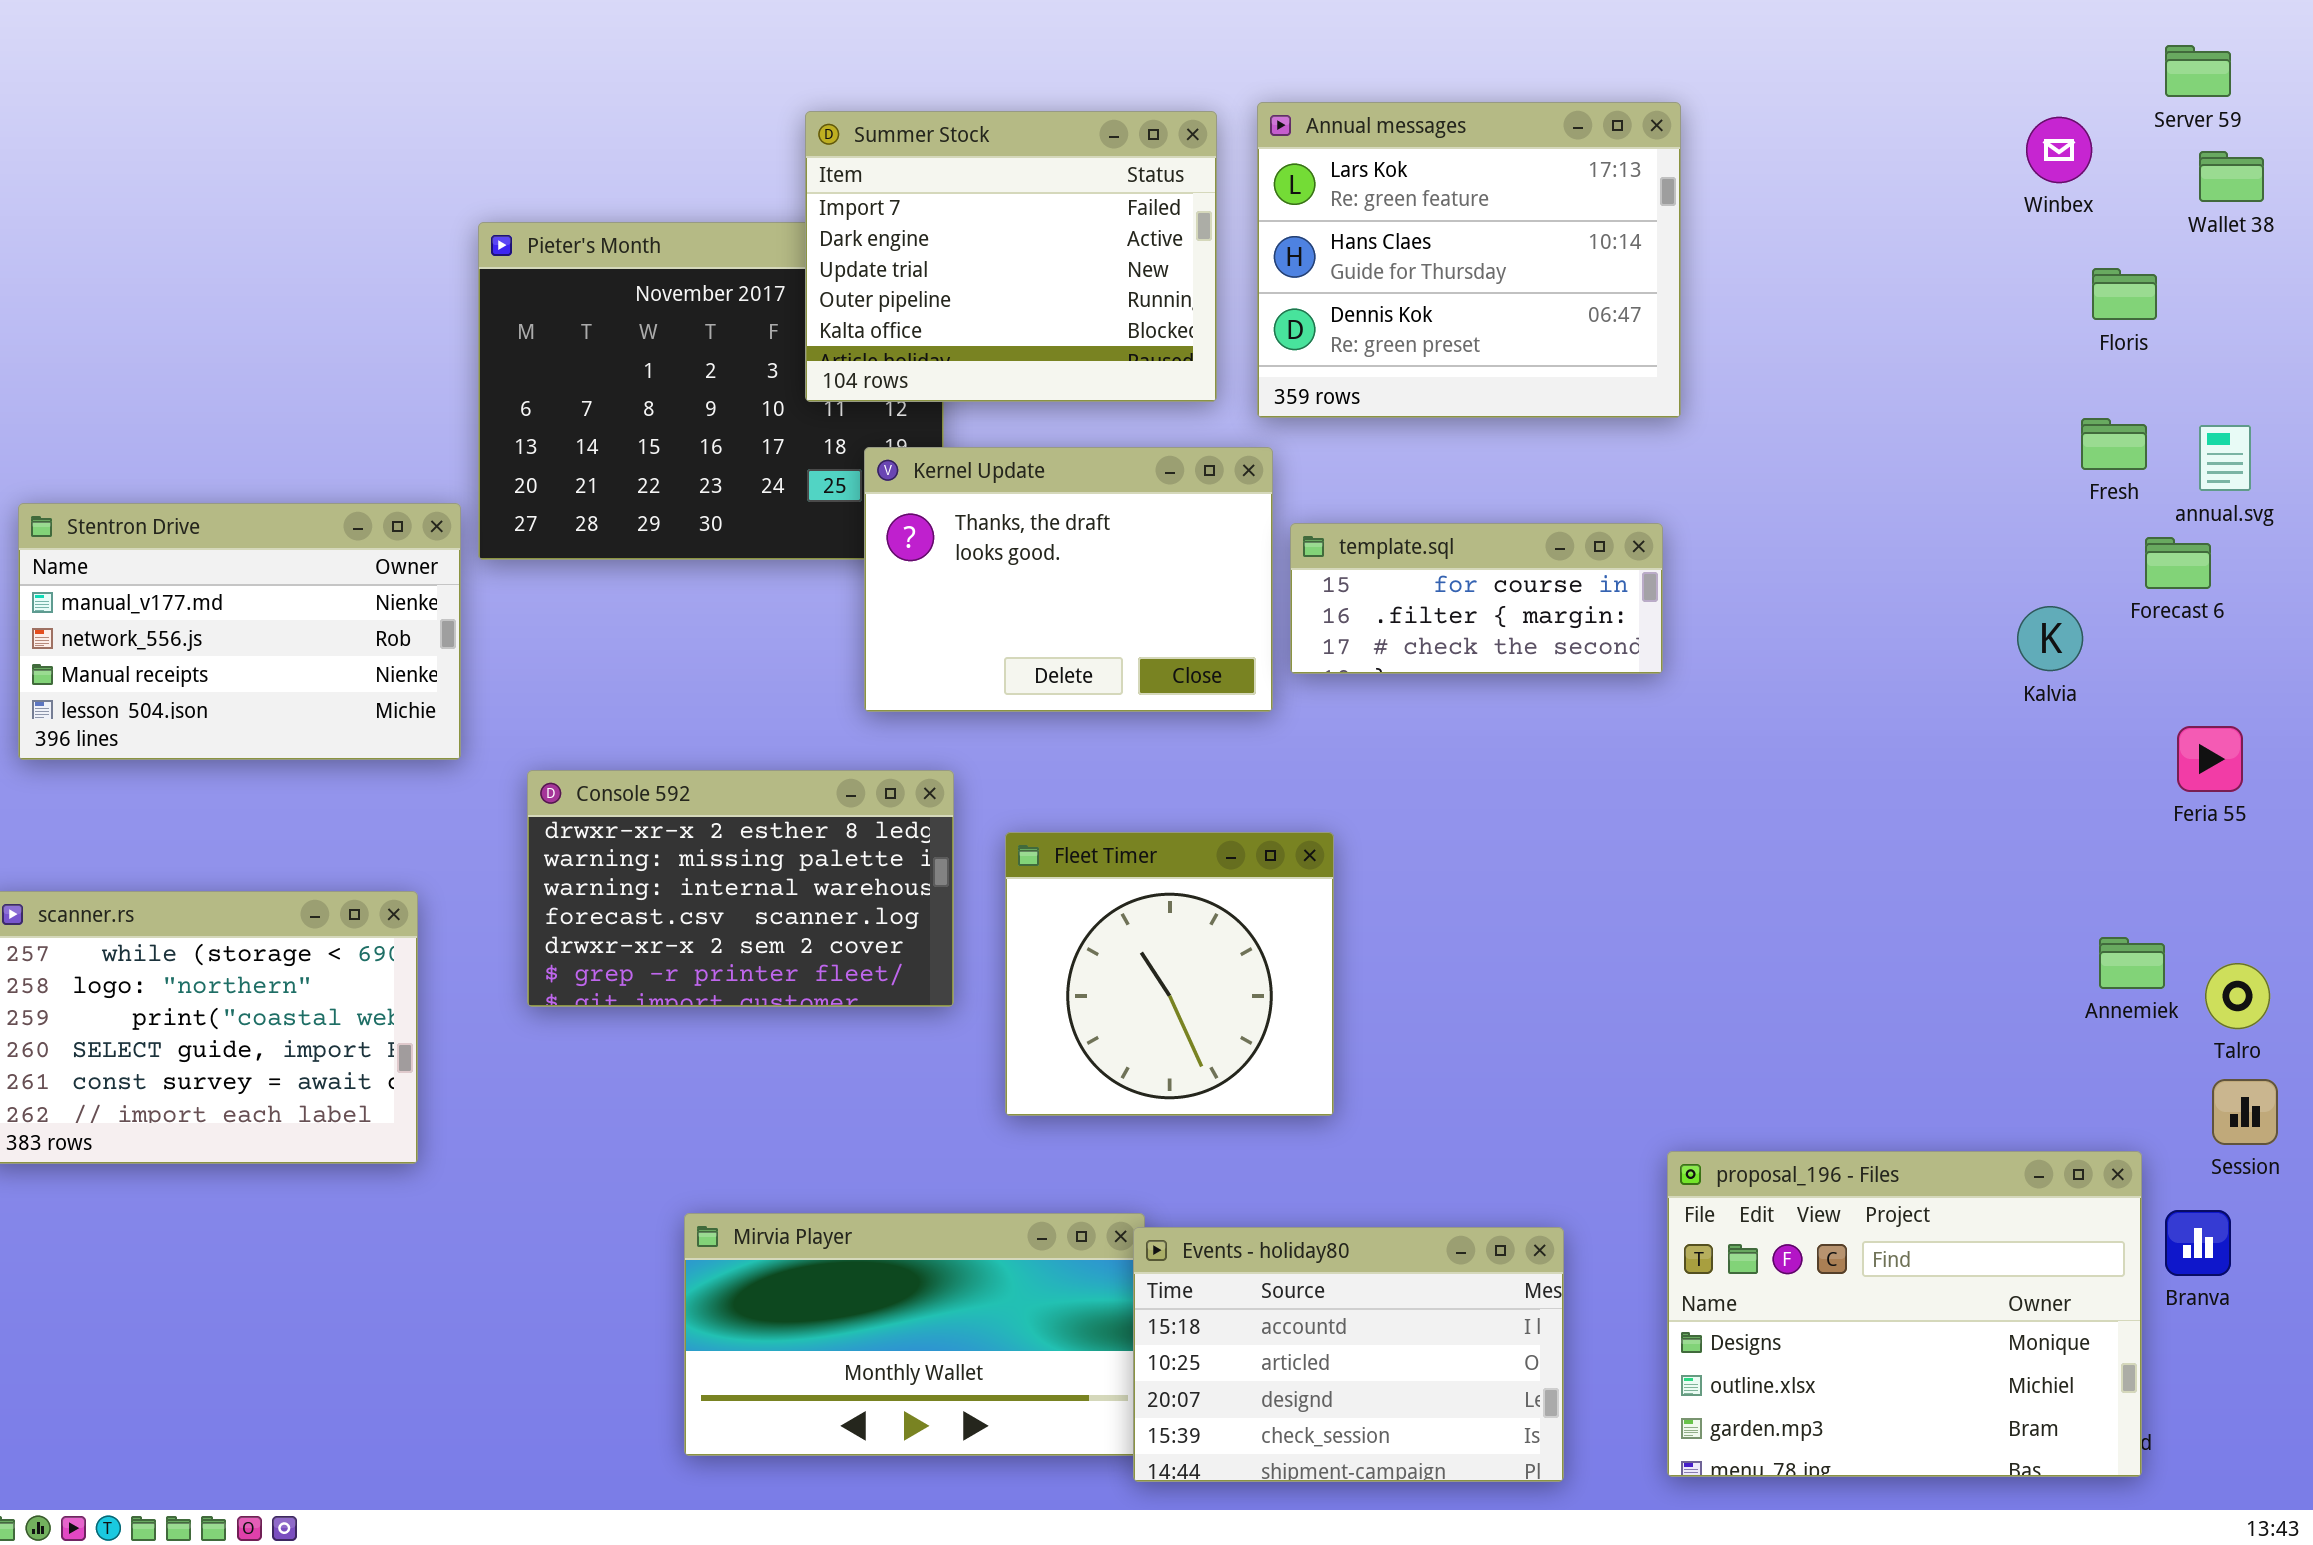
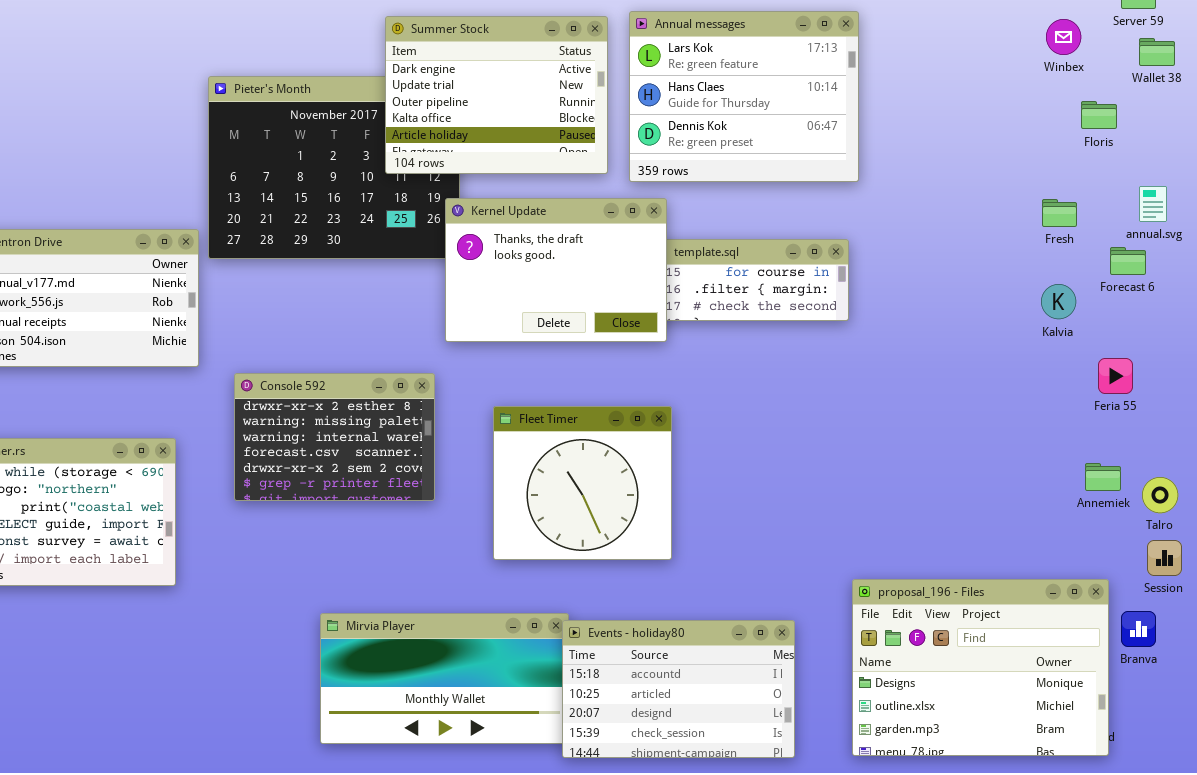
Summer Stock: [805,111,1217,402] -> [385,16,608,174], scrolled down 1 row
Fresh: [2081,418,2147,470] -> [1042,199,1077,227], moved
Kernel Update: [864,447,1273,712] -> [445,198,667,342], moved
Feria 55: [2177,726,2243,792] -> [1098,358,1133,394], moved
Console 592: [527,770,954,1007] -> [234,373,435,501], resized

